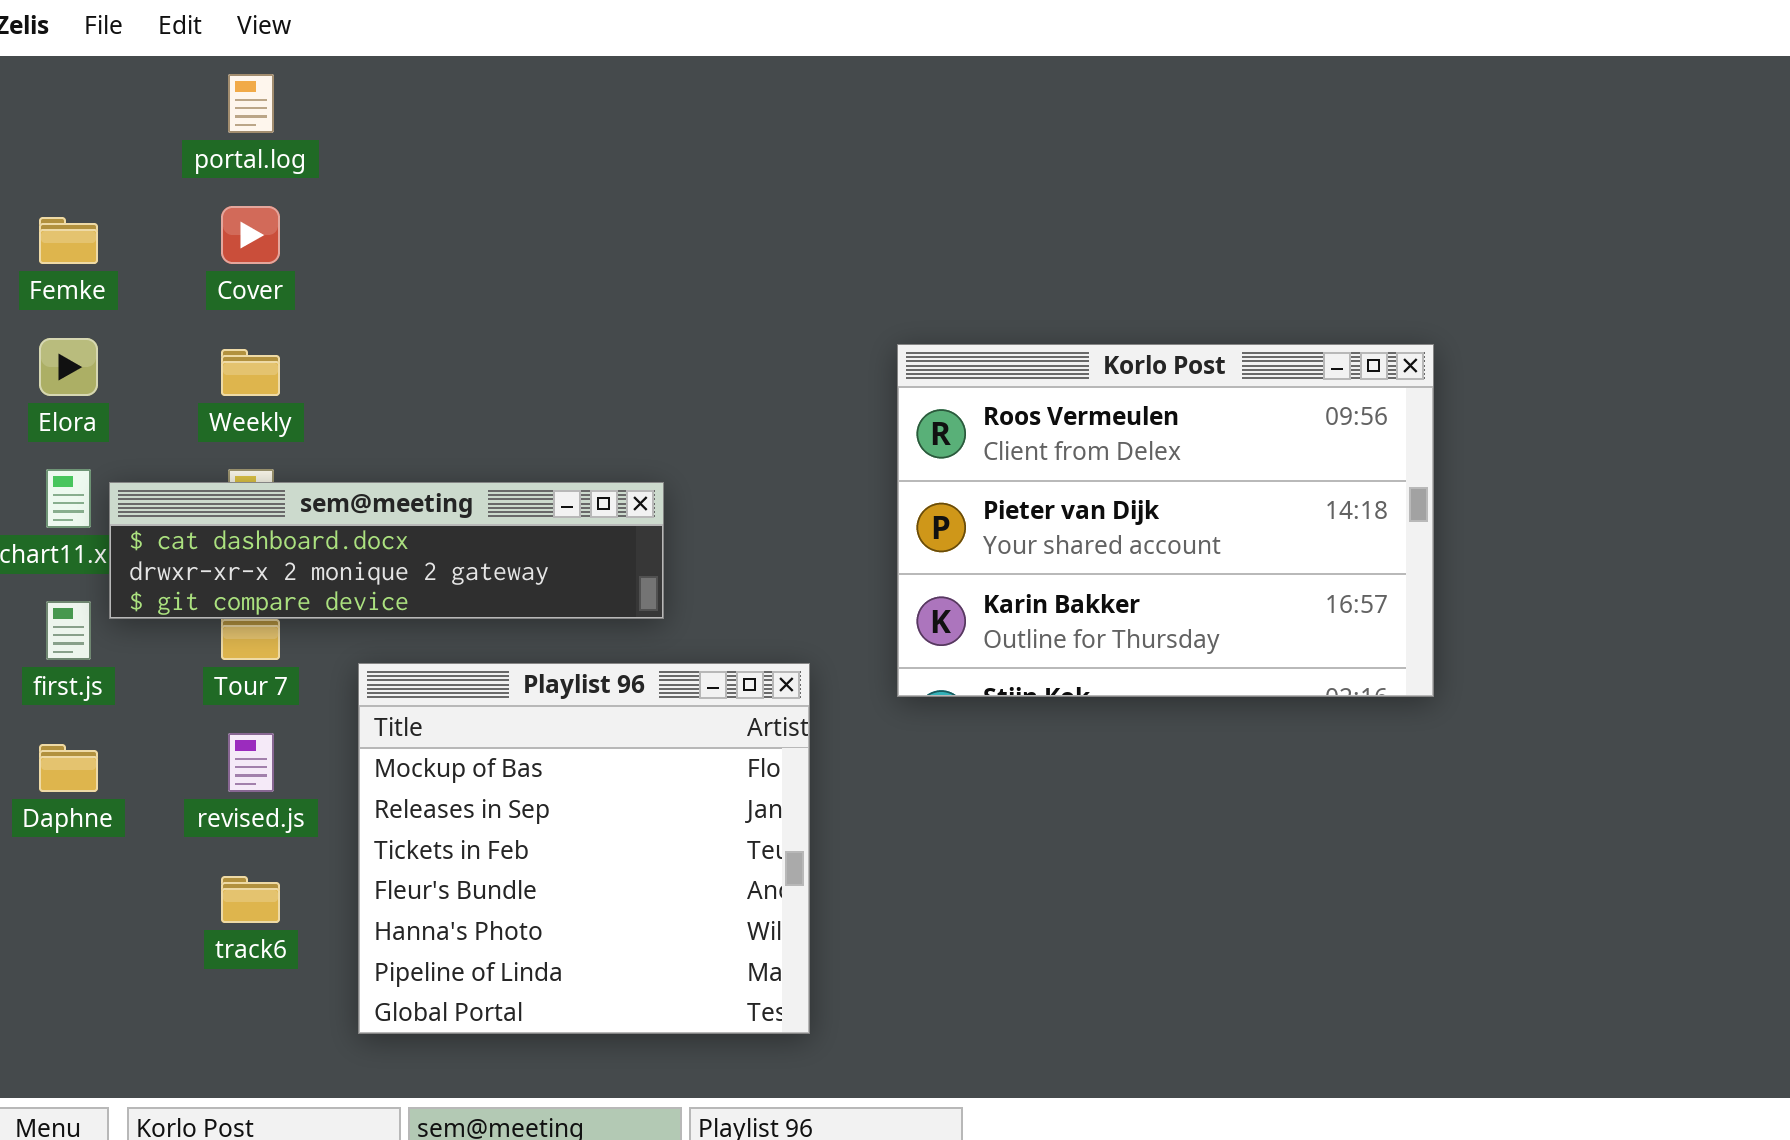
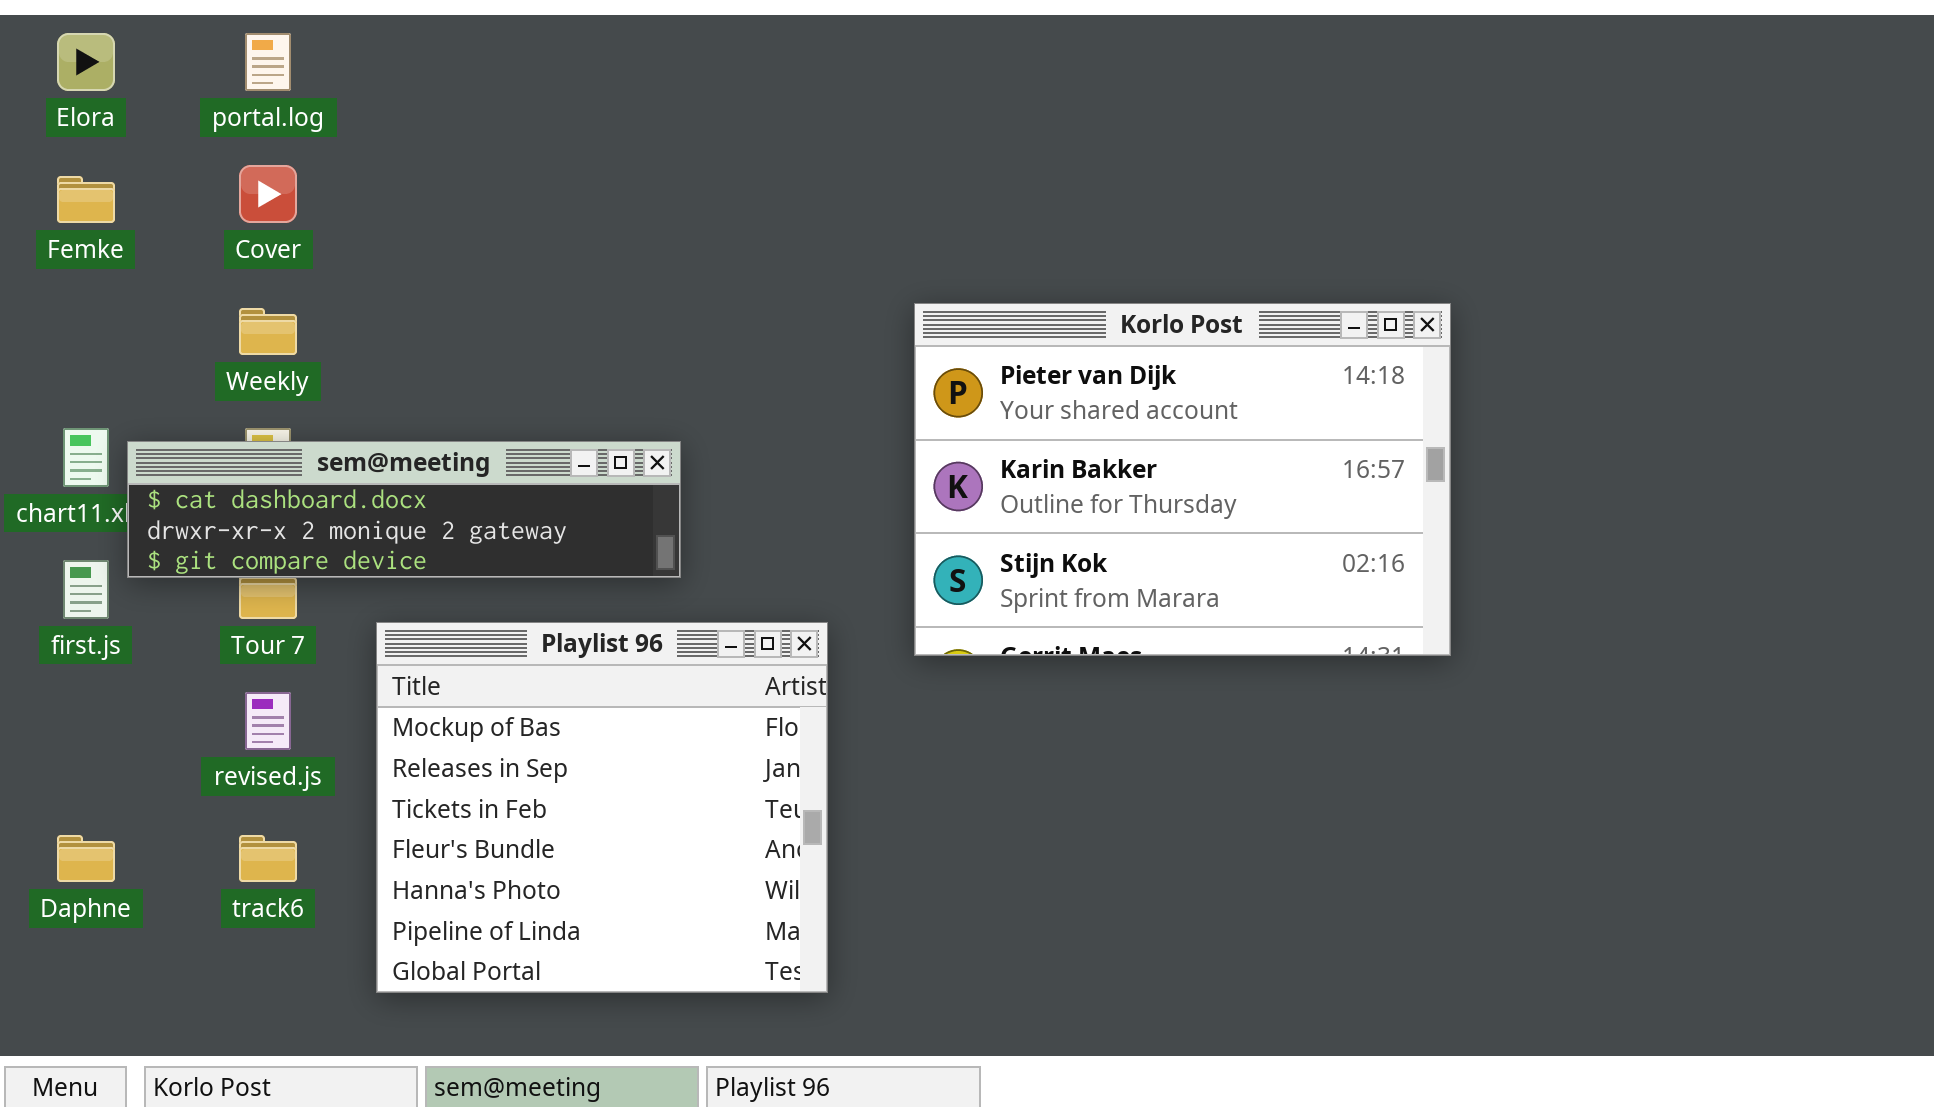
Elora: [39,338,98,396] -> [57,33,115,91], moved
Korlo Post: [897,344,1434,697] -> [914,303,1451,656], scrolled down 1 row
Daphne: [39,744,98,792] -> [57,835,115,882], moved

